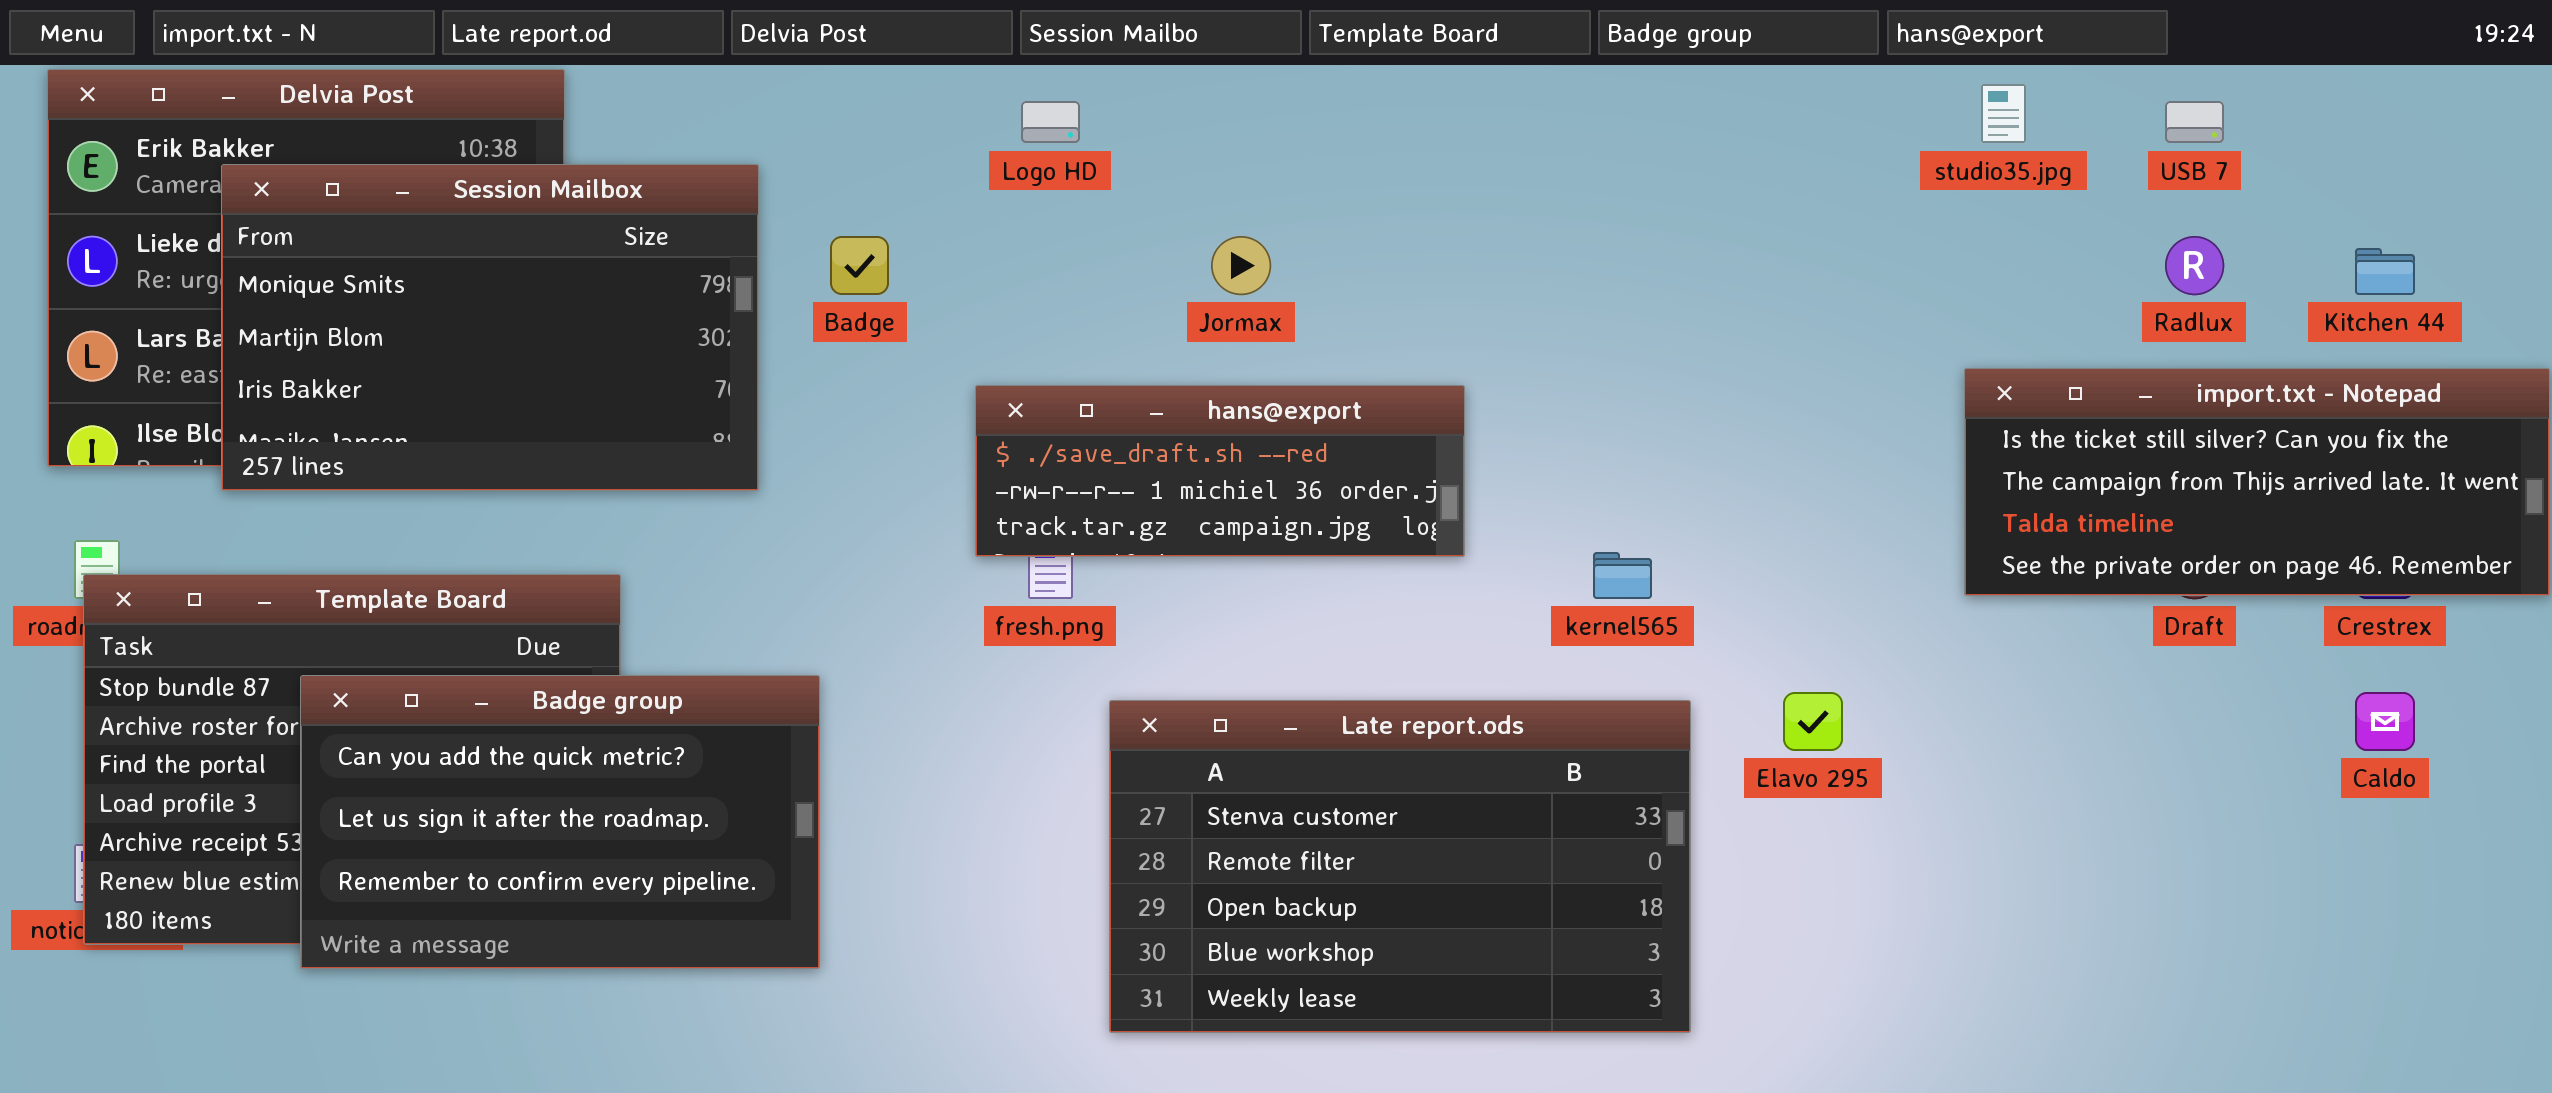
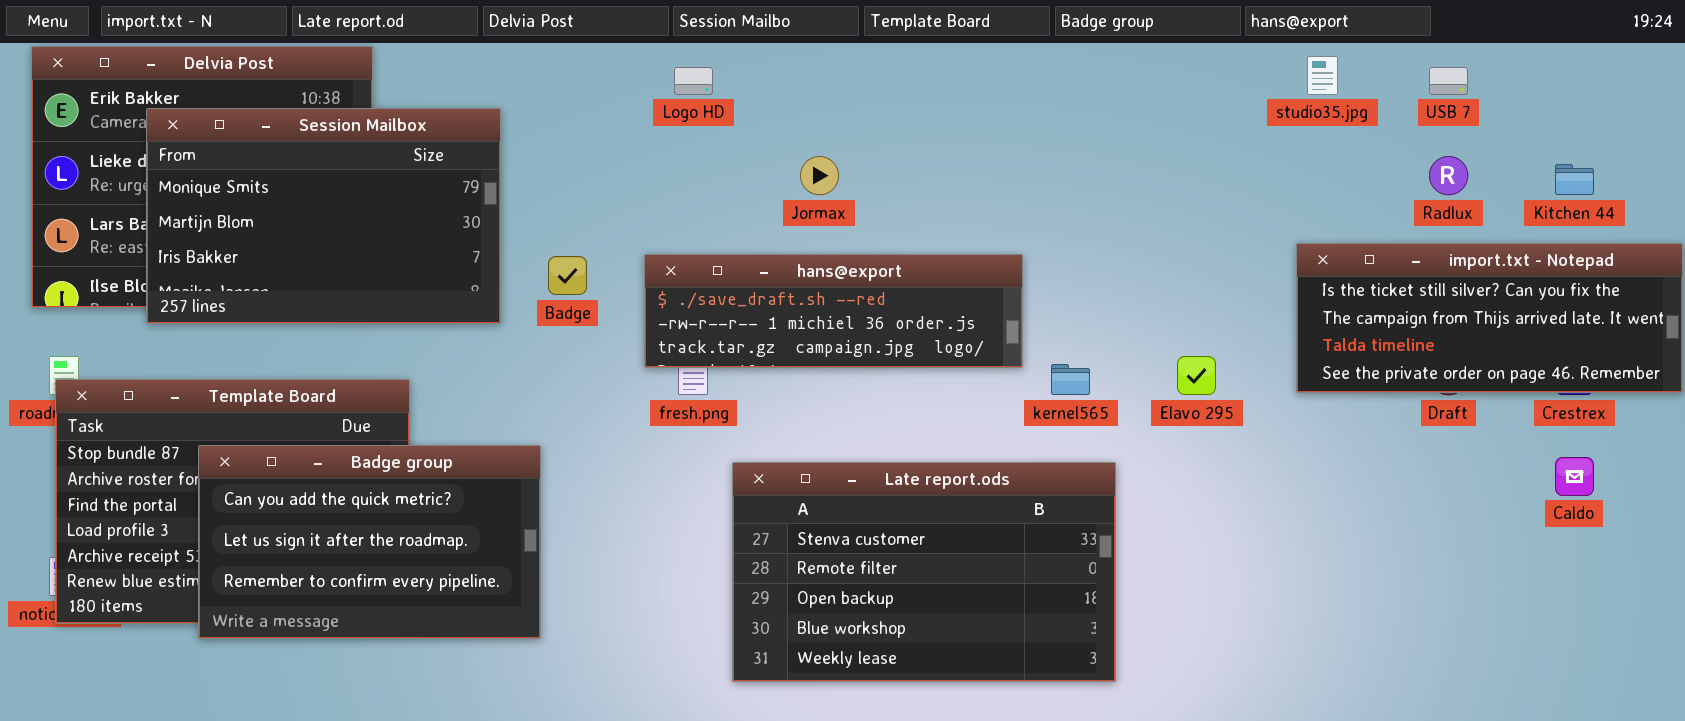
Badge: [830,236,889,295] -> [548,256,587,295], moved
hans@export: [975,385,1465,557] -> [644,254,1023,368], resized
Elavo 295: [1783,692,1843,751] -> [1177,356,1216,395], moved

